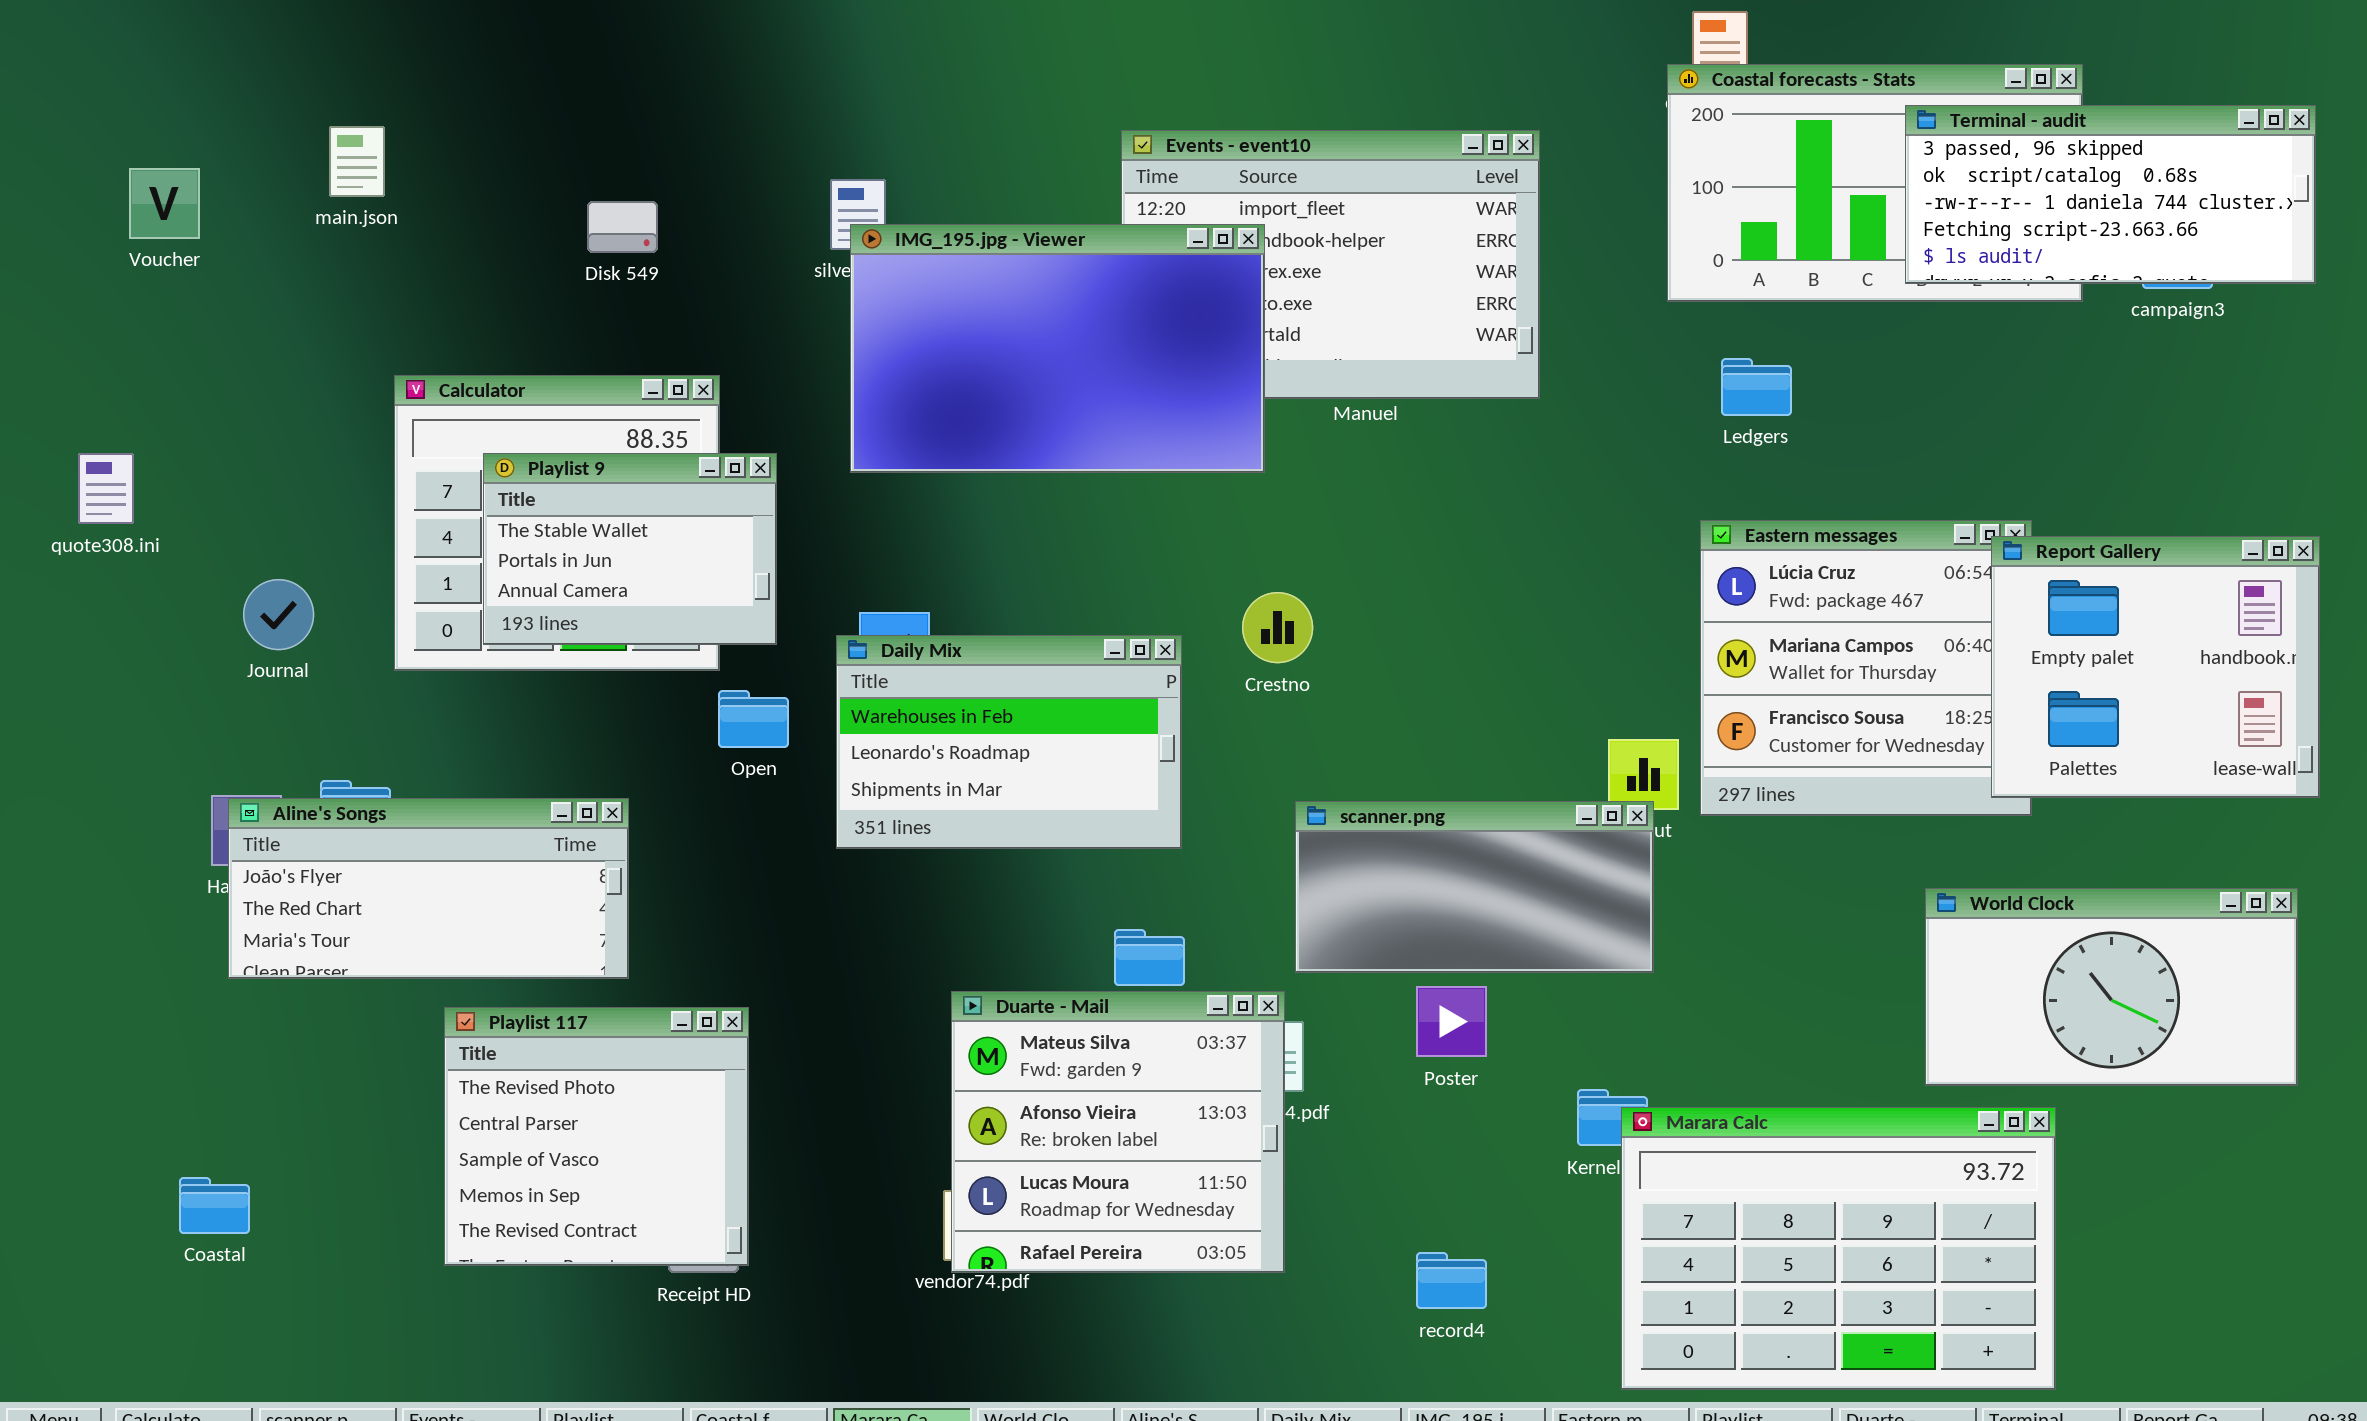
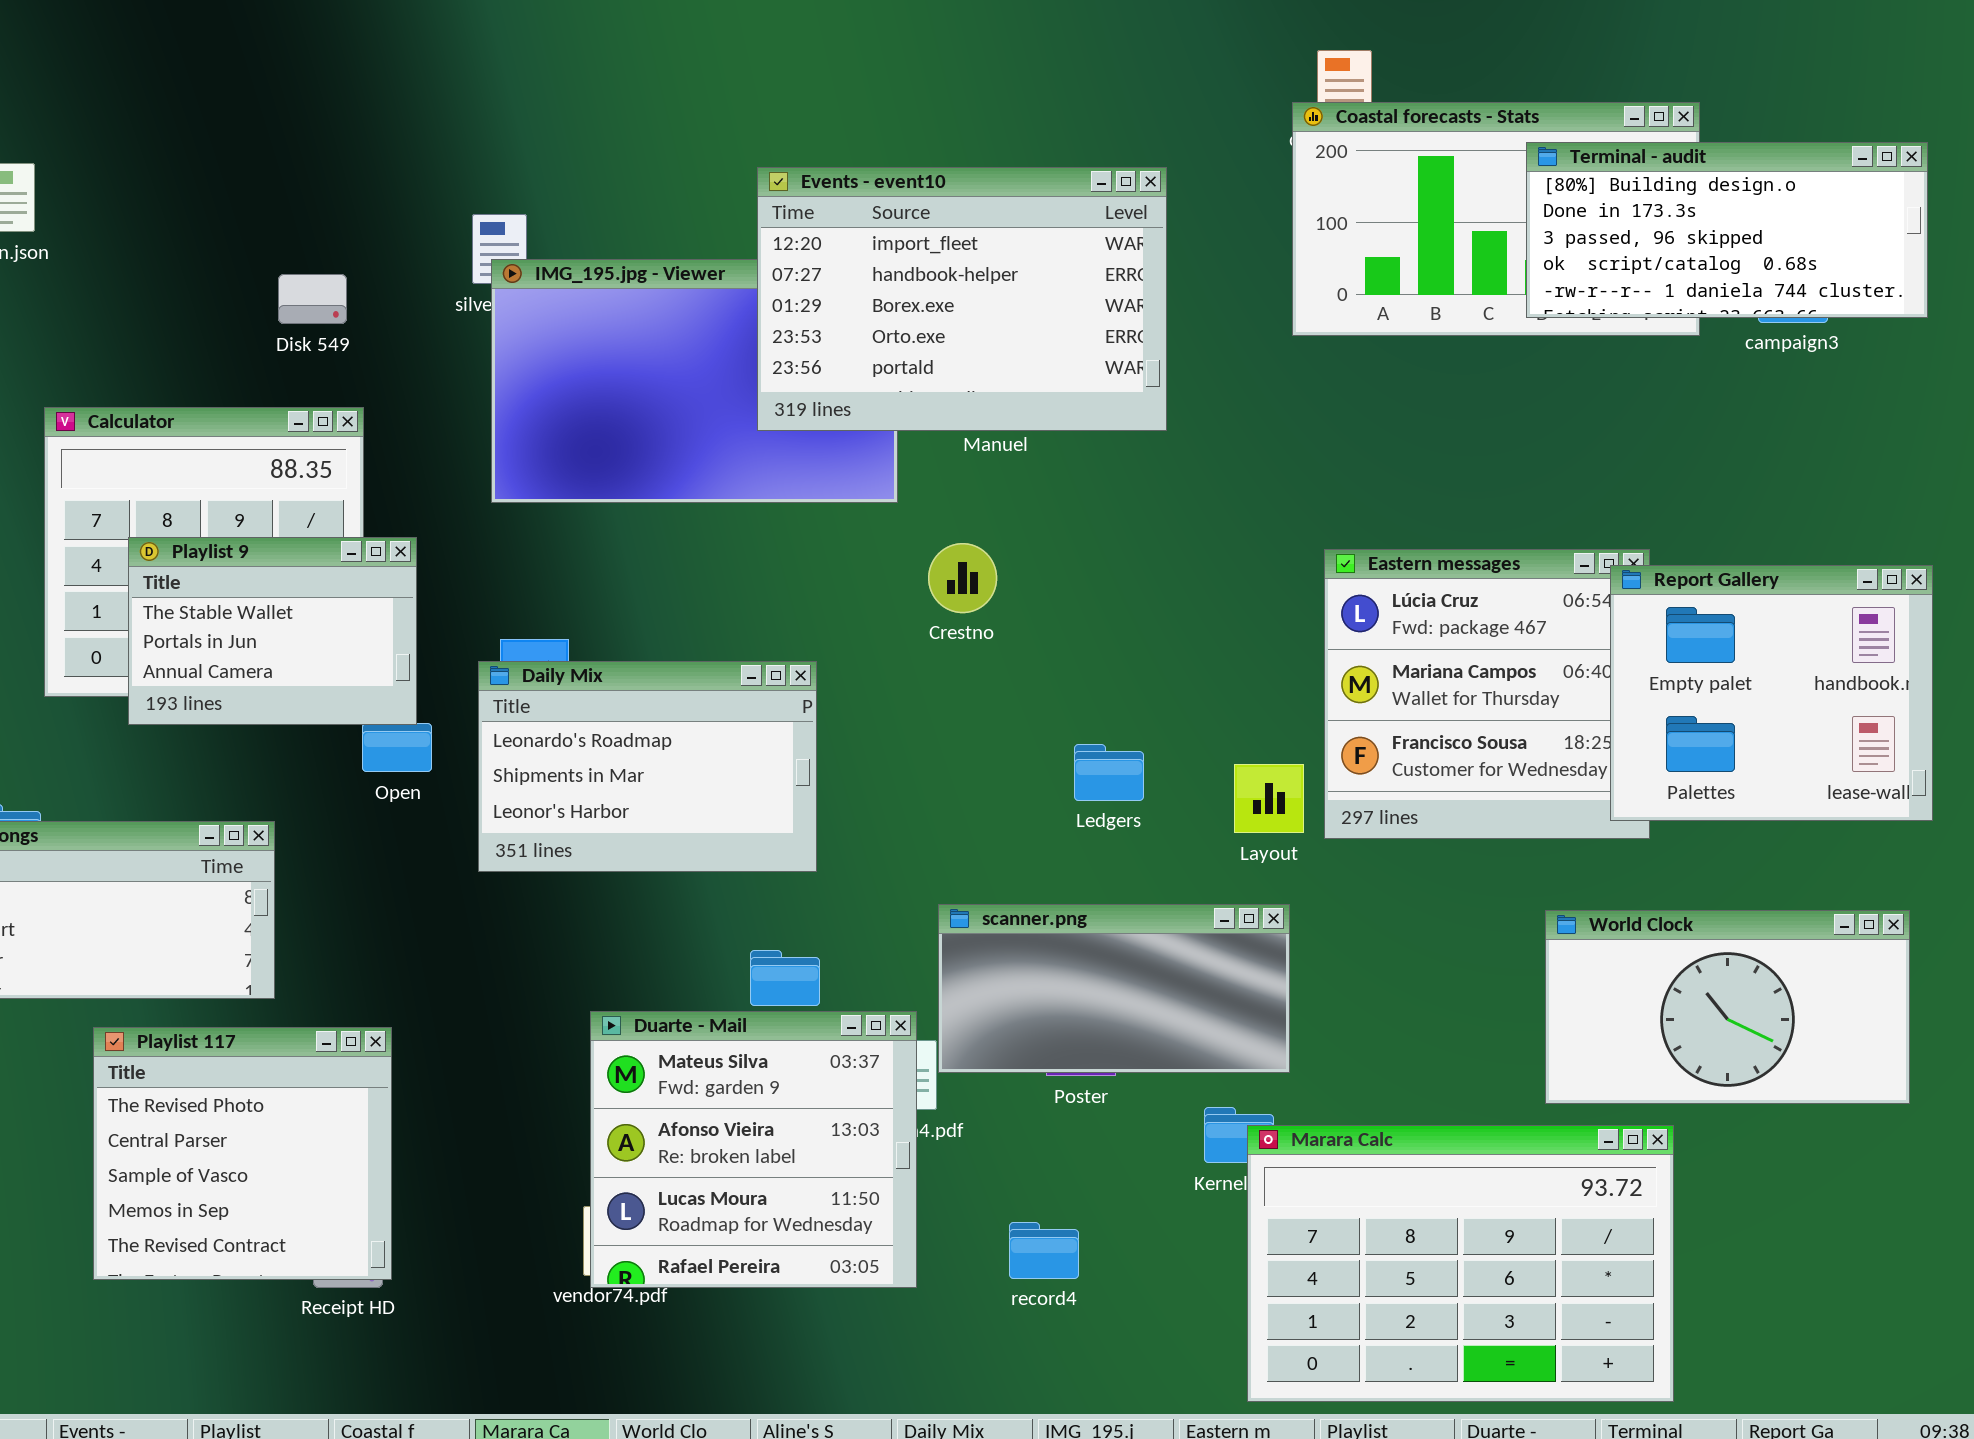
Terminal - audit: [1905,105,2316,284] -> [1526,142,1928,318], scrolled up 2 rows
Events - event10: [1121,130,1540,399] -> [757,167,1167,431], raised
Disk 549: [587,201,658,253] -> [278,274,347,324], moved
Ledgers: [1721,358,1792,416] -> [1074,744,1144,801], moved
Playlist 9: [483,453,777,645] -> [128,537,417,725], moved
Crestno: [1242,592,1313,663] -> [928,543,997,613], moved
Daily Mix: [836,635,1182,849] -> [478,661,817,872], scrolled down 1 row
scanner.png: [1295,801,1654,973] -> [938,904,1290,1073], moved
record4: [1416,1252,1487,1309] -> [1009,1222,1079,1279], moved

